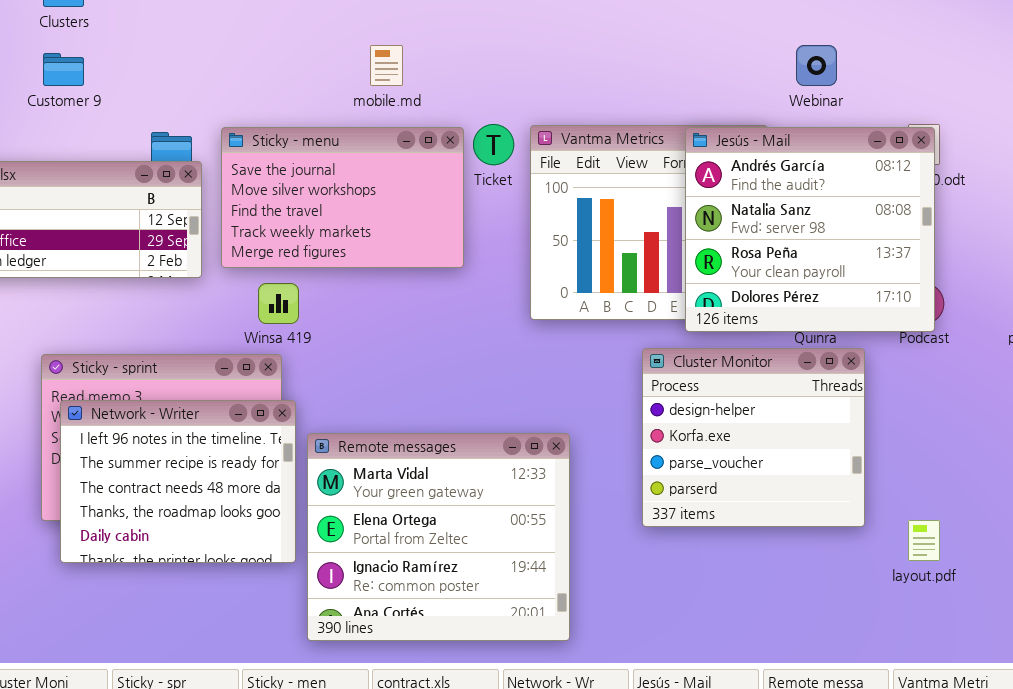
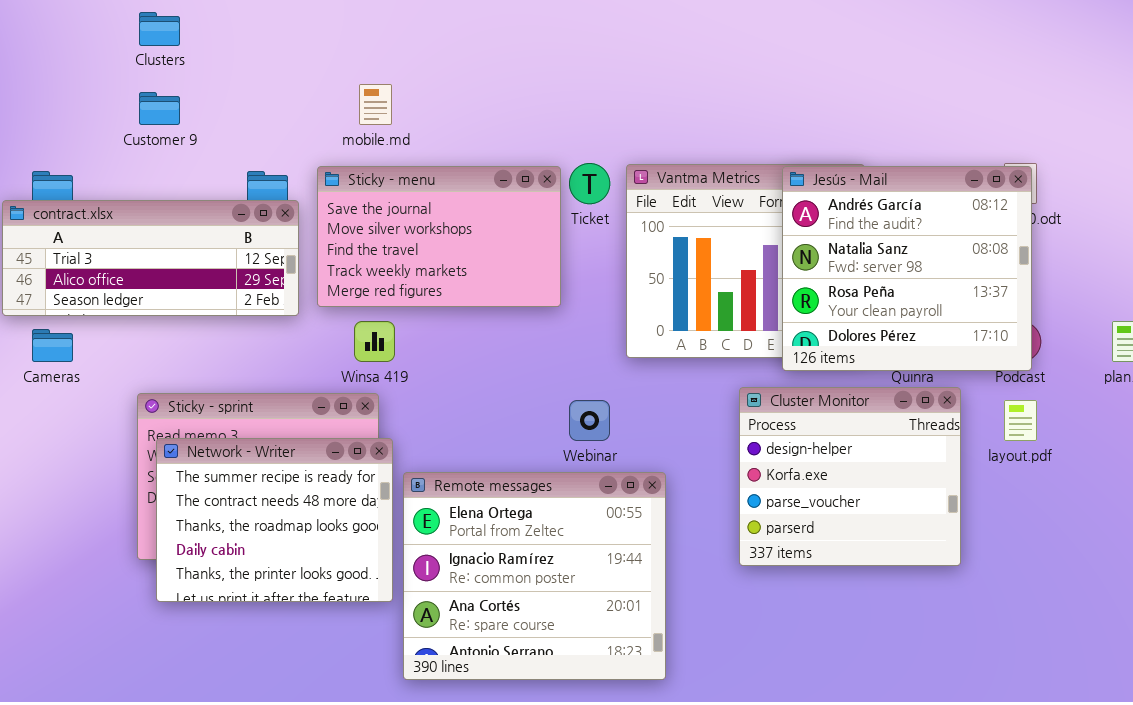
mobile.md: [370,45,403,86] -> [359,84,392,125], moved
Webinar: [796,45,837,86] -> [569,400,610,441], moved
Network - Writer: [60,400,296,563] -> [156,438,393,602], scrolled down 1 row
Remote messages: [307,433,570,641] -> [403,472,666,680], scrolled down 1 row
layout.pdf: [908,520,940,561] -> [1004,400,1037,441], moved

